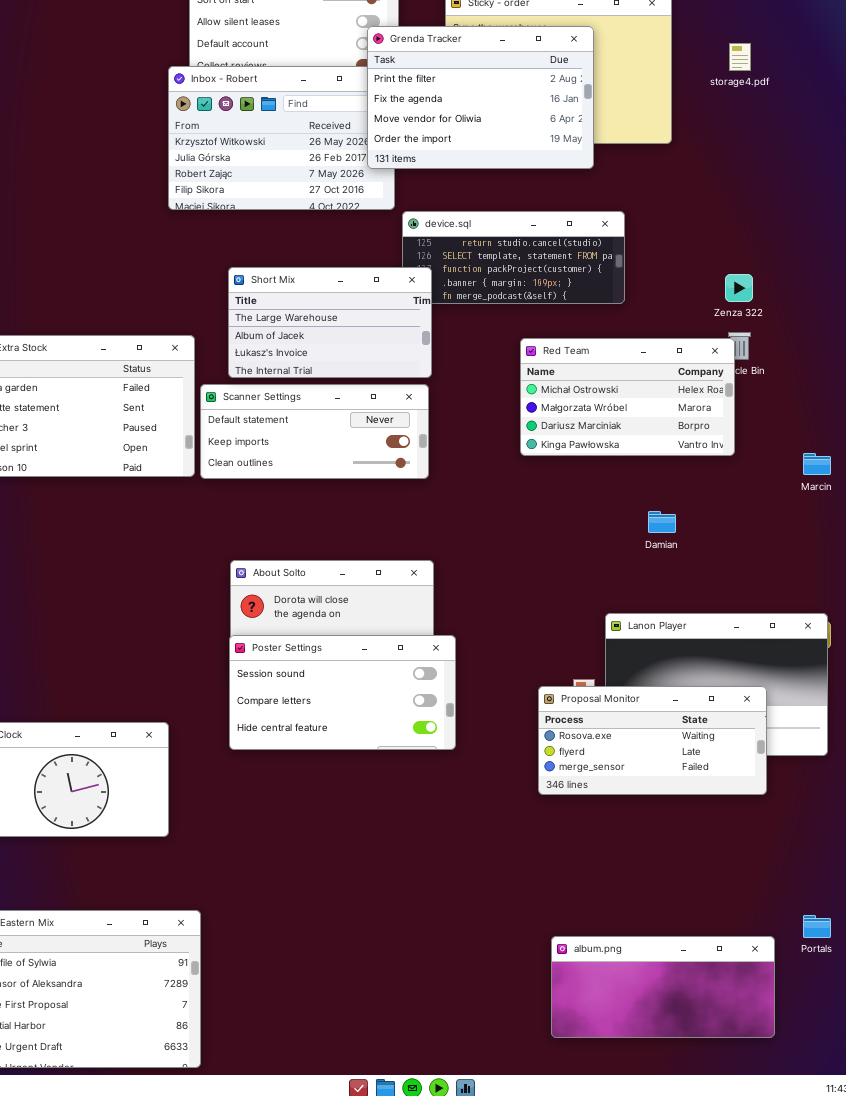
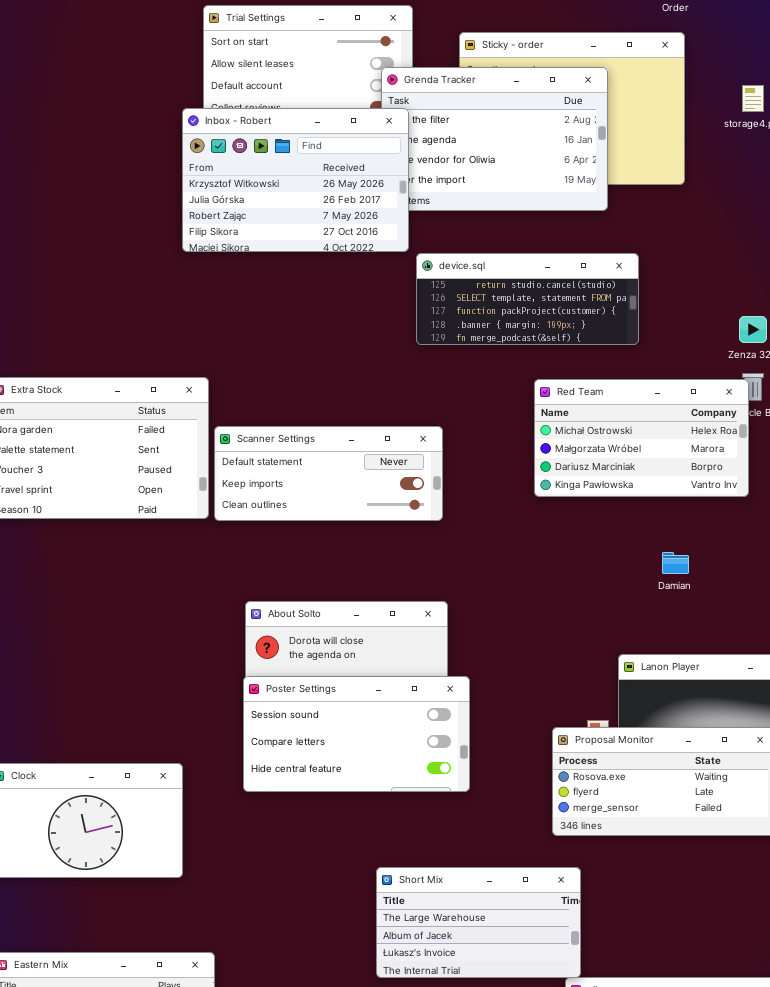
Inbox - Robert: [168,66,395,210] -> [182,108,409,252], raised
Short Mix: [228,267,432,378] -> [376,867,581,978], moved

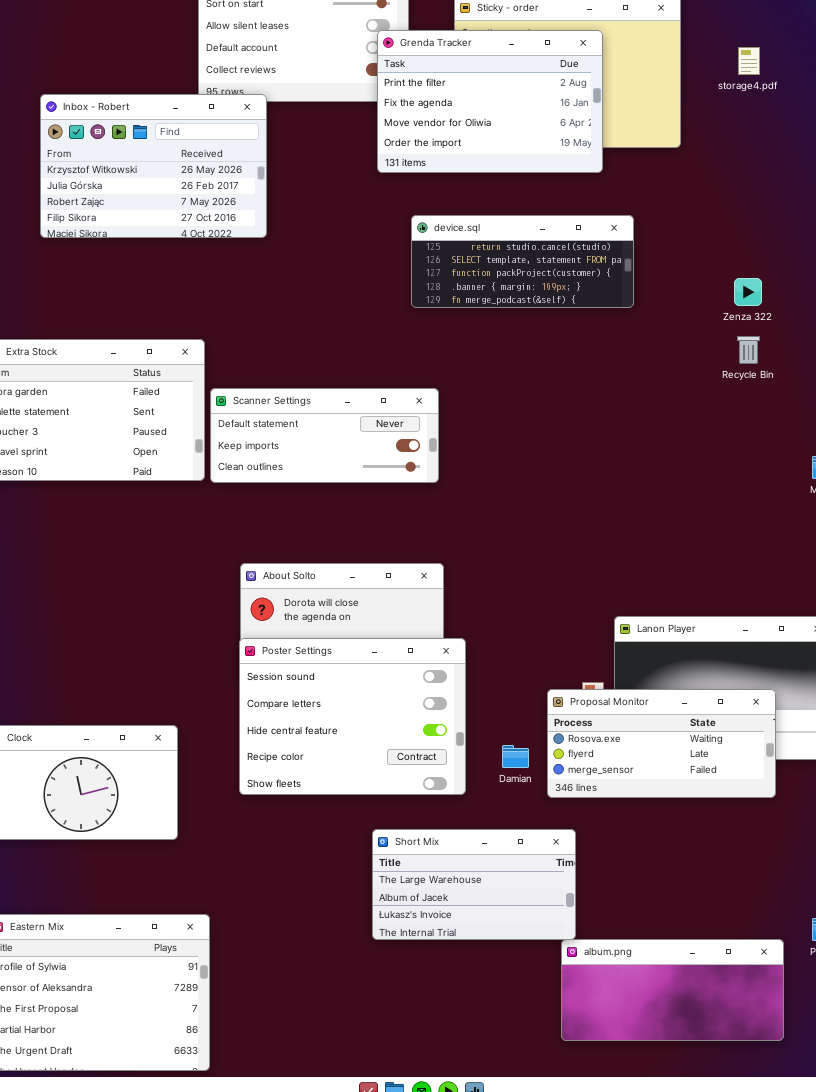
Inbox - Robert: [182,108,409,252] -> [40,94,267,238], moved
Red Team: [534,379,749,497] -> none, closed
Damian: [662,552,689,574] -> [502,745,529,768], moved
Poster Settings: [243,676,470,792] -> [239,638,466,795], resized

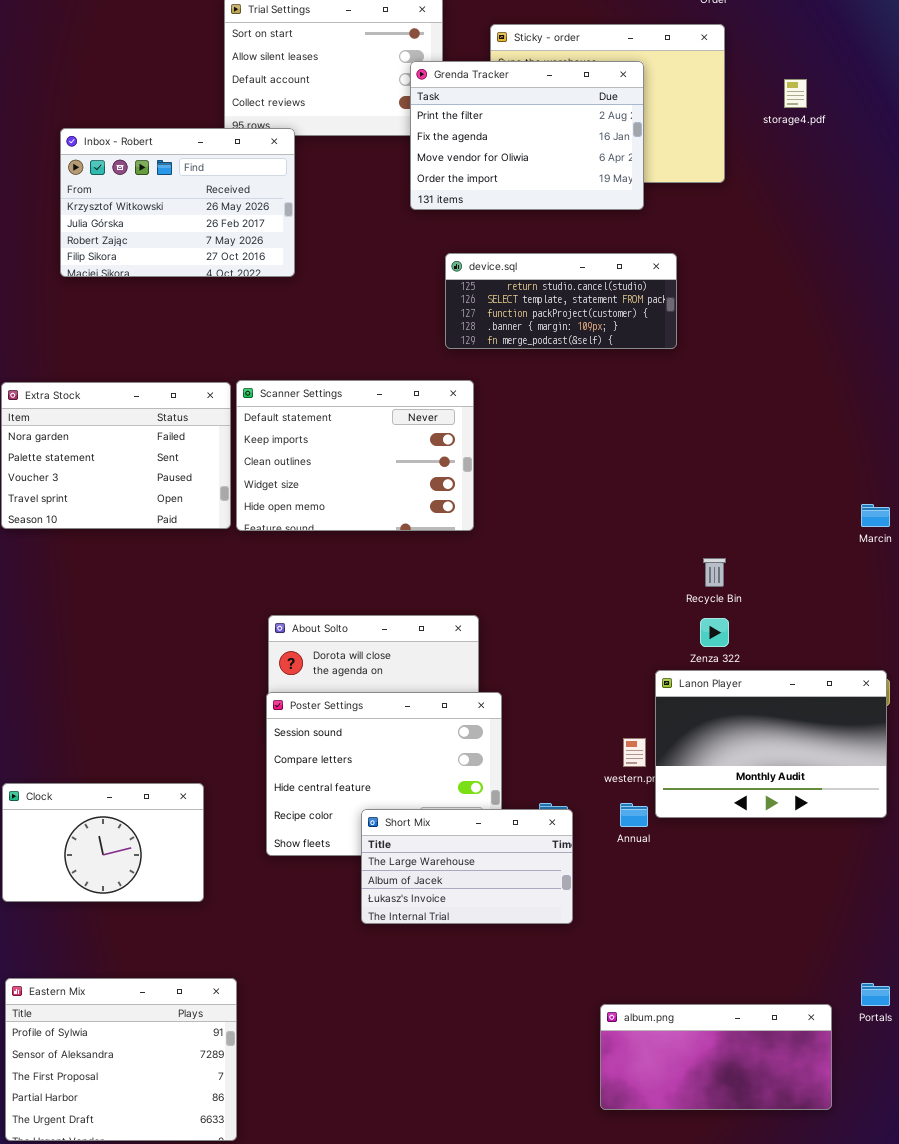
Zenza 322: [734,278,762,306] -> [700,618,729,647], moved
Recycle Bin: [737,336,760,364] -> [703,558,726,587], moved
Scanner Settings: [210,388,439,483] -> [236,380,474,531], resized
Proposal Monitor: [547,689,776,798] -> none, closed
Short Mix: [372,829,576,940] -> [361,809,573,924], moved

